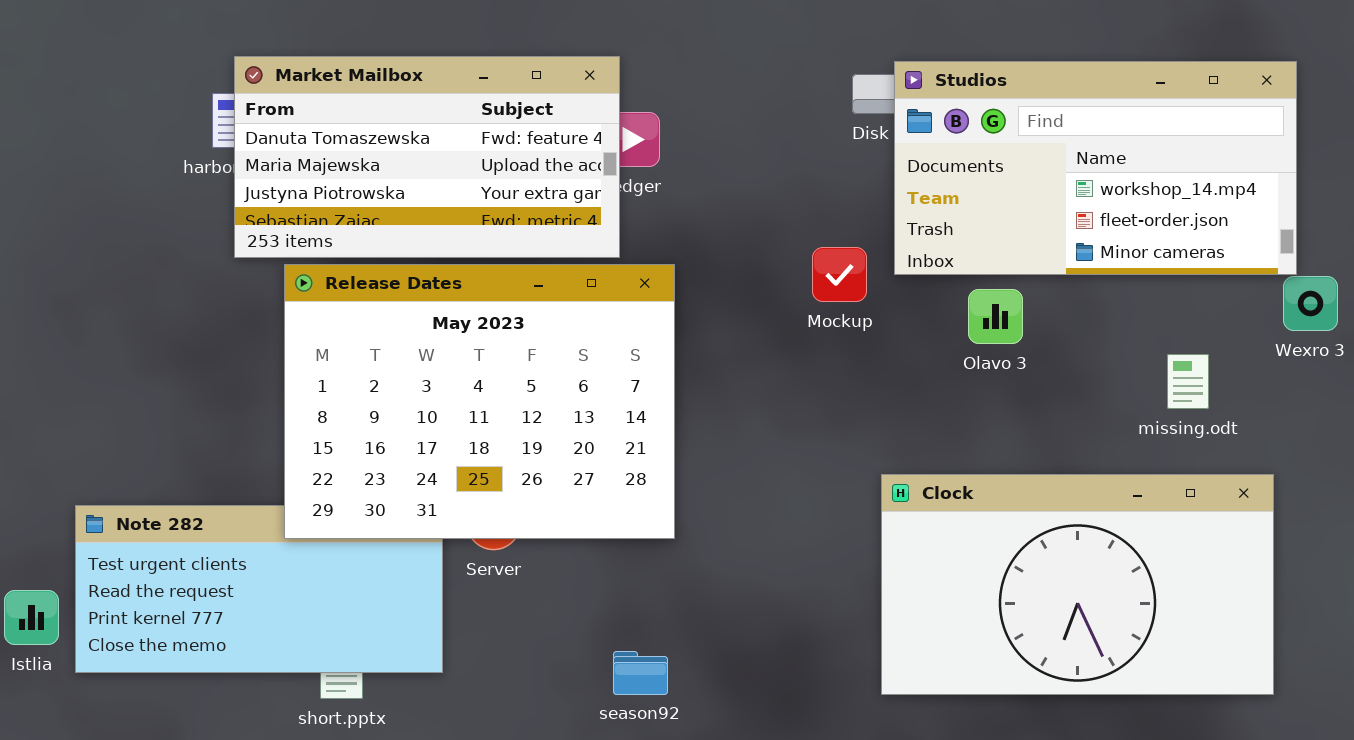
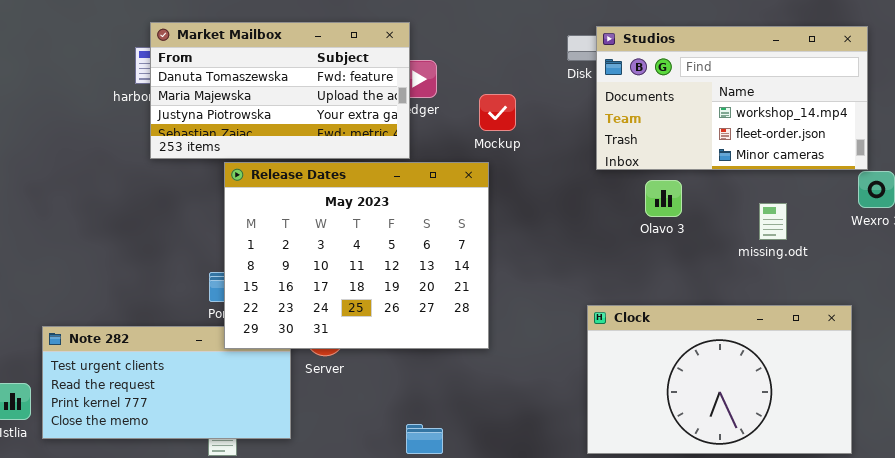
Mockup: [812,247,867,302] -> [479,94,516,131], moved
Release Dates: [284,264,675,539] -> [224,162,489,349], moved
missing.odt: [1167,354,1209,409] -> [759,203,787,240], moved

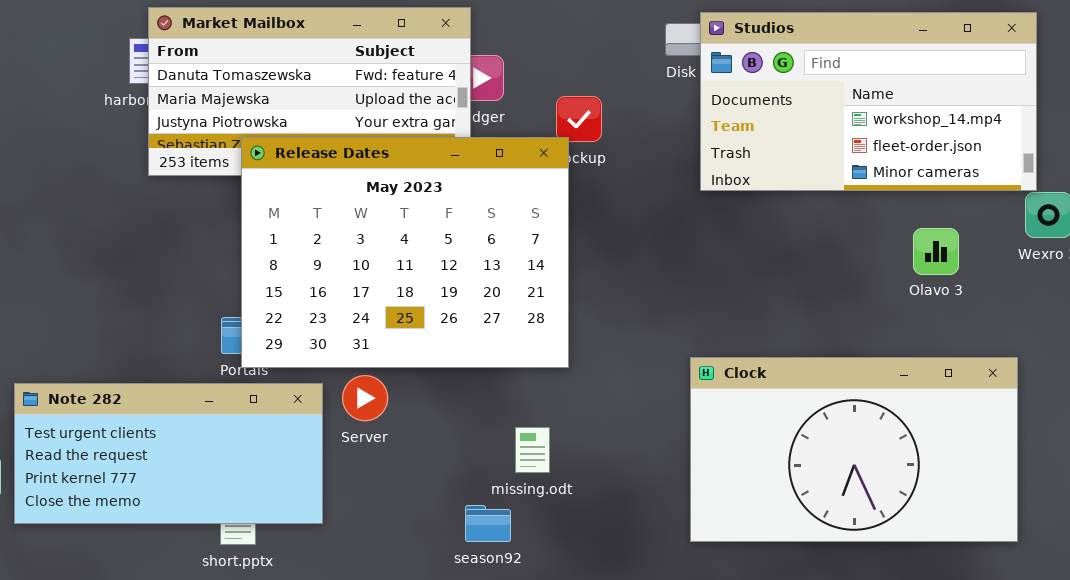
Release Dates: [224,162,489,349] -> [241,137,569,368], moved
Olavo 3: [645,180,682,217] -> [913,228,959,275], moved
missing.odt: [759,203,787,240] -> [515,427,550,473], moved

